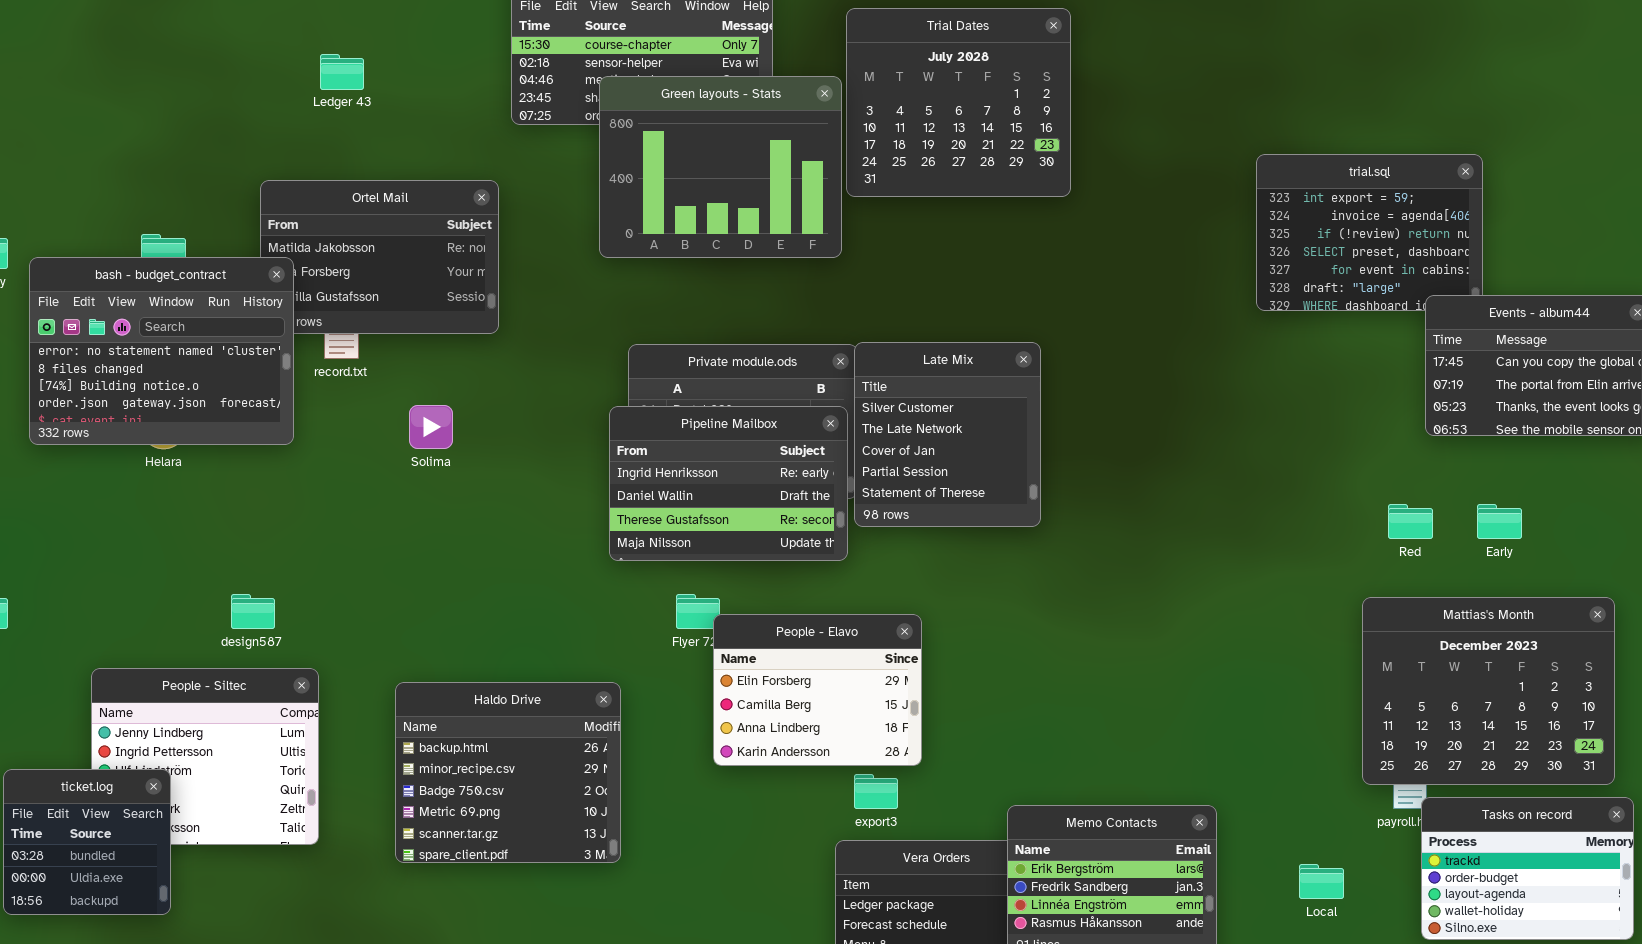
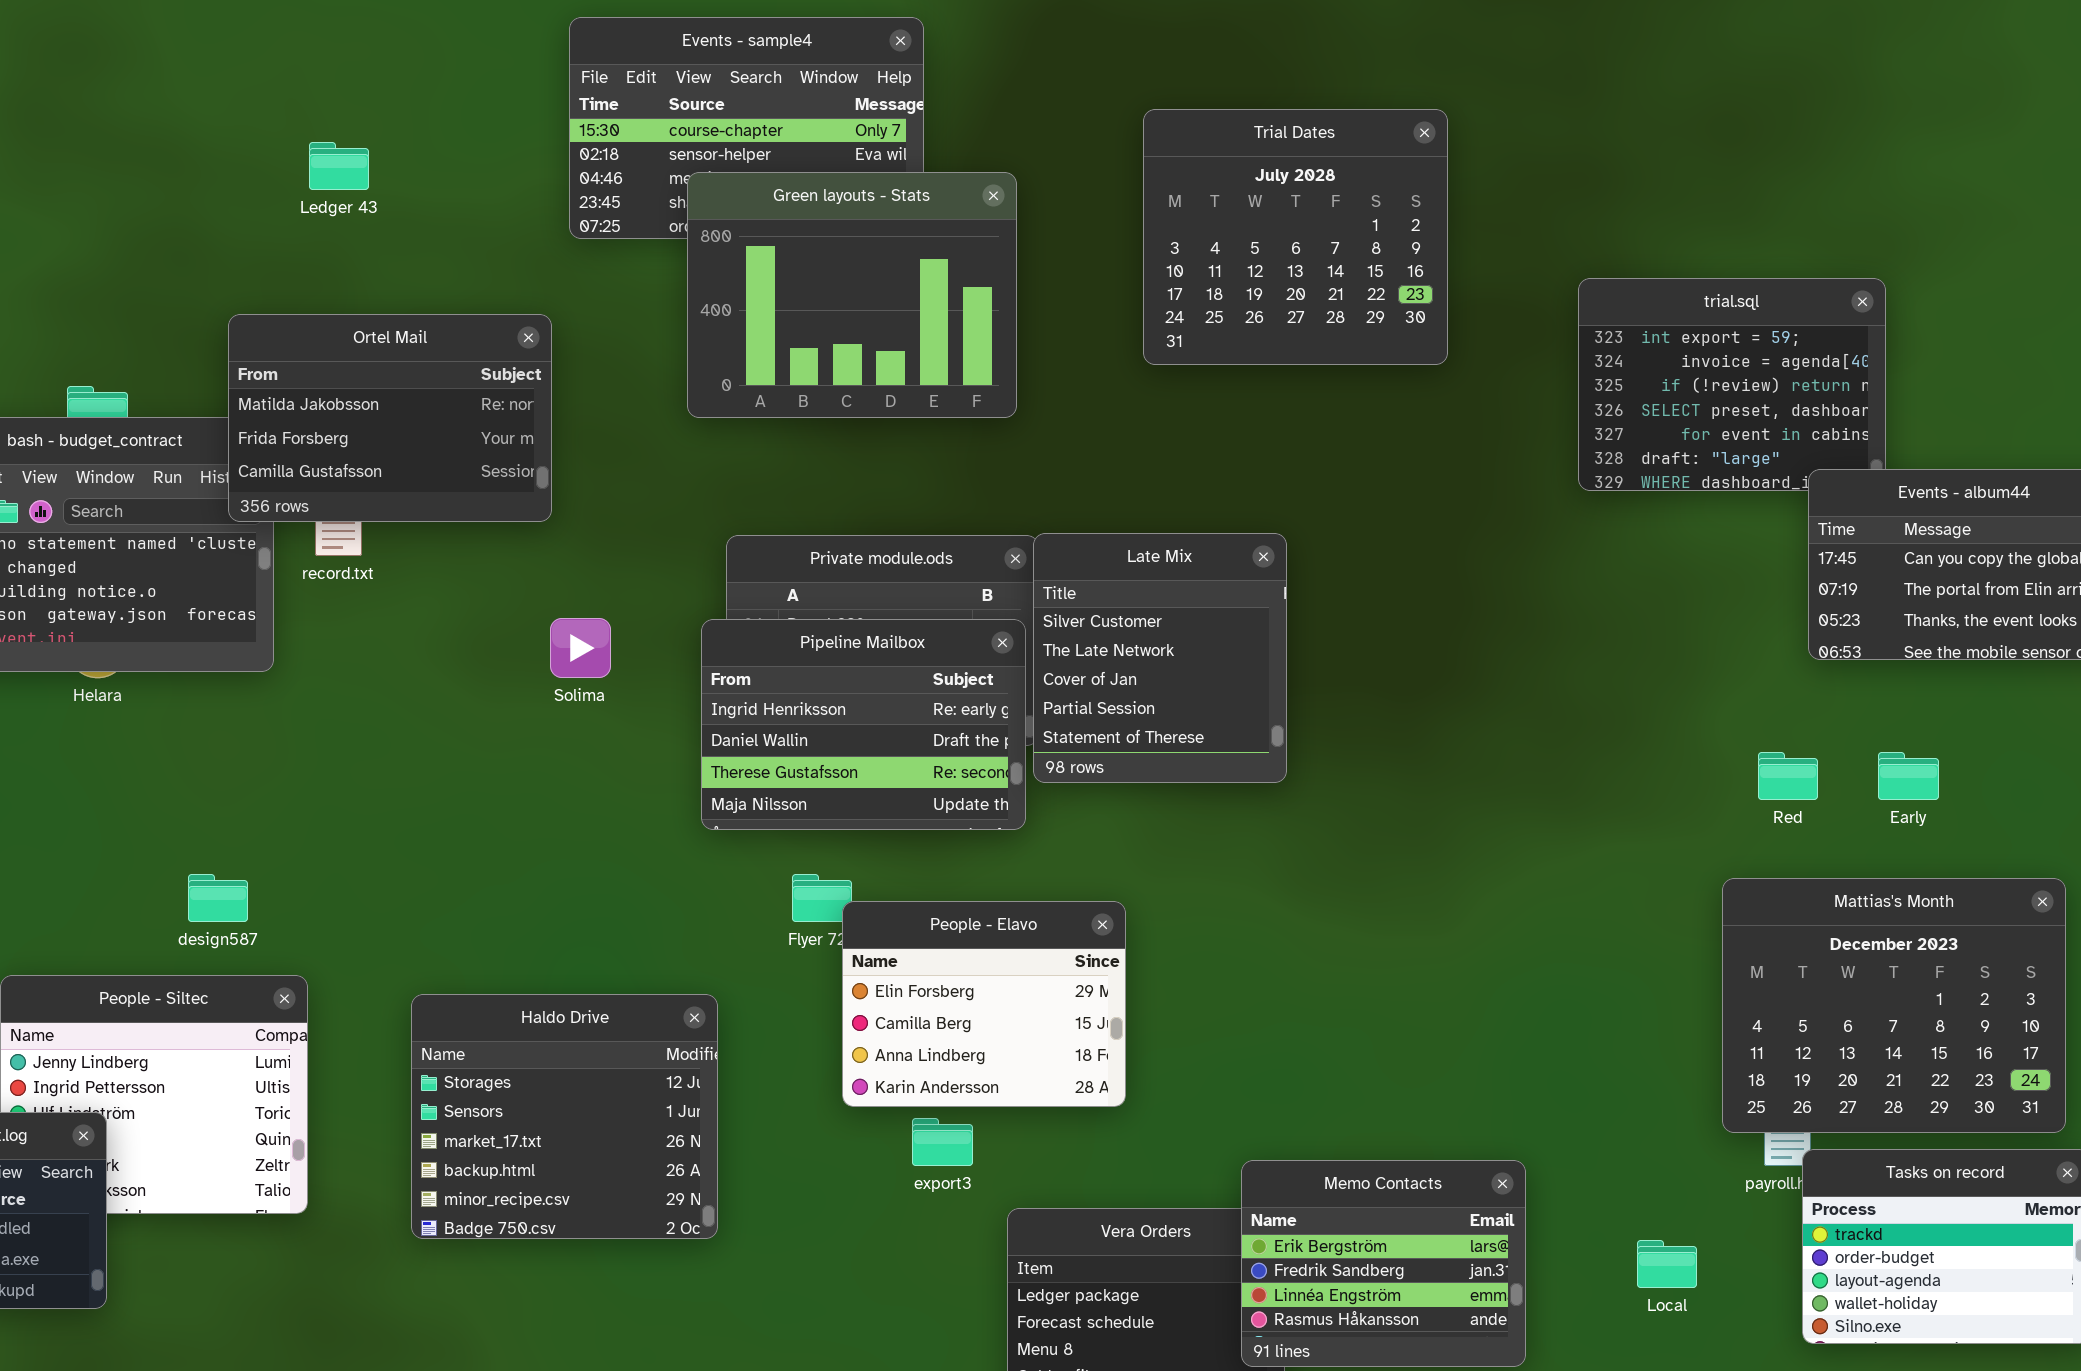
Trial Dates: [846,8,1071,197] -> [1143,109,1448,365], moved
Ortel Mail: [260,180,499,334] -> [228,314,552,522], raised
Solima: [409,405,453,449] -> [550,618,611,678], moved
Haldo Drive: [395,682,621,863] -> [411,994,718,1239], scrolled up 3 rows
export3: [854,774,898,809] -> [912,1118,973,1166], moved

